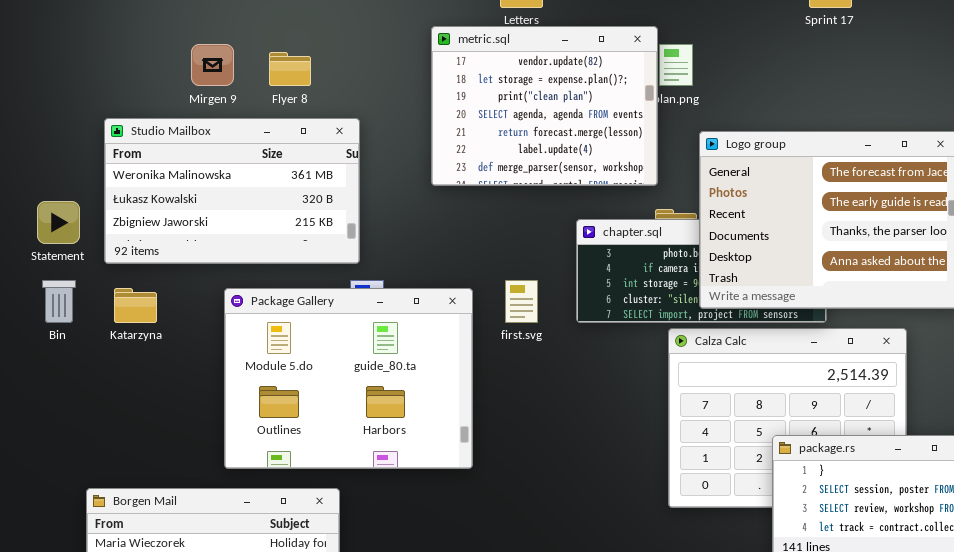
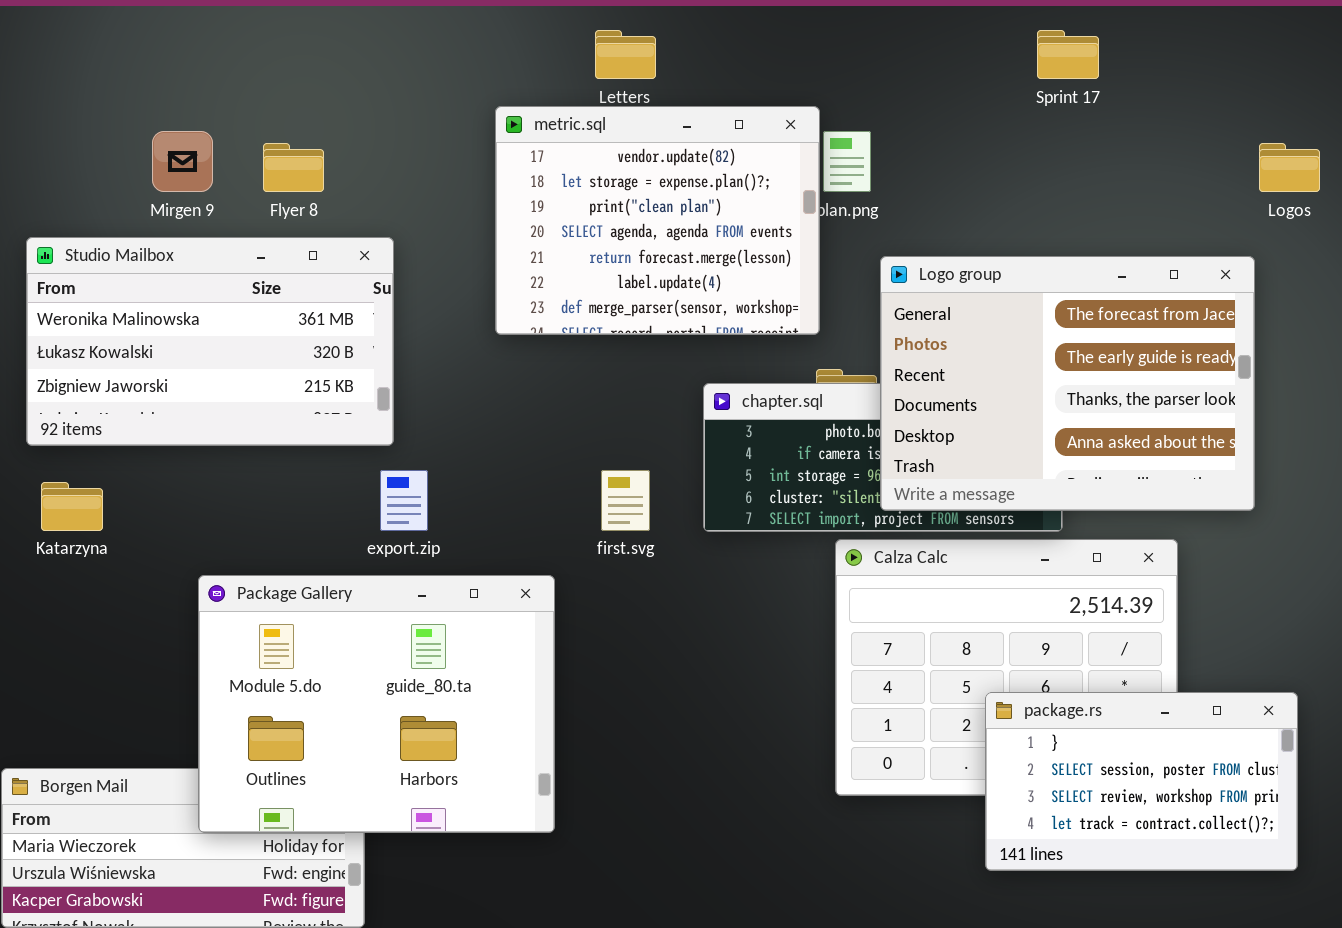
Package Gallery: [224,288,473,469] -> [198,575,555,833], moved

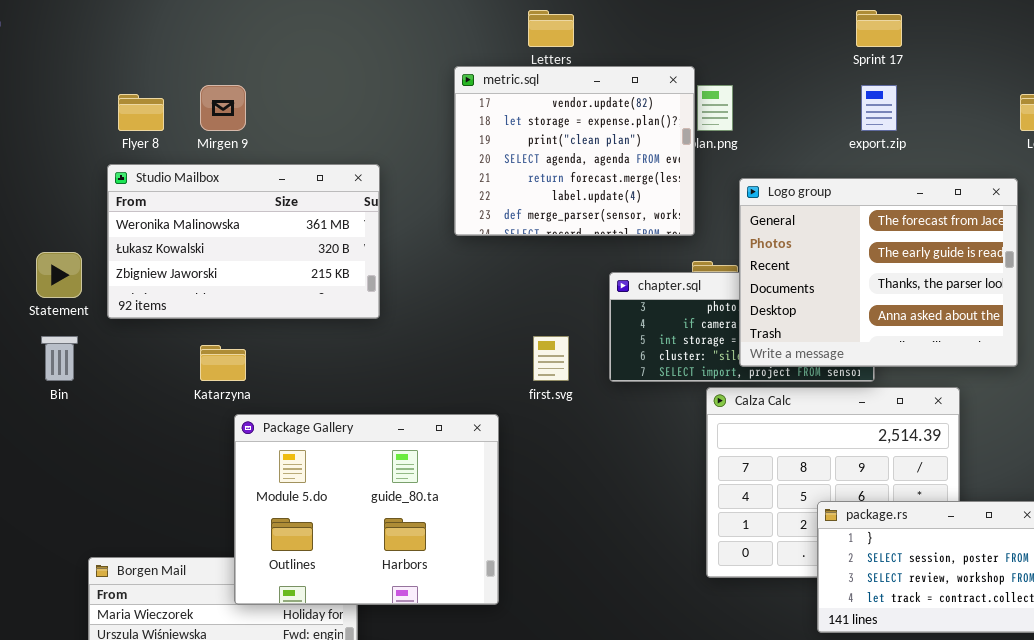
Flyer 8: [263,143,324,192] -> [118,94,164,131], moved
export.zip: [380,470,428,531] -> [861,85,897,131], moved
Katarzyna: [41,482,103,531] -> [200,345,246,381], moved

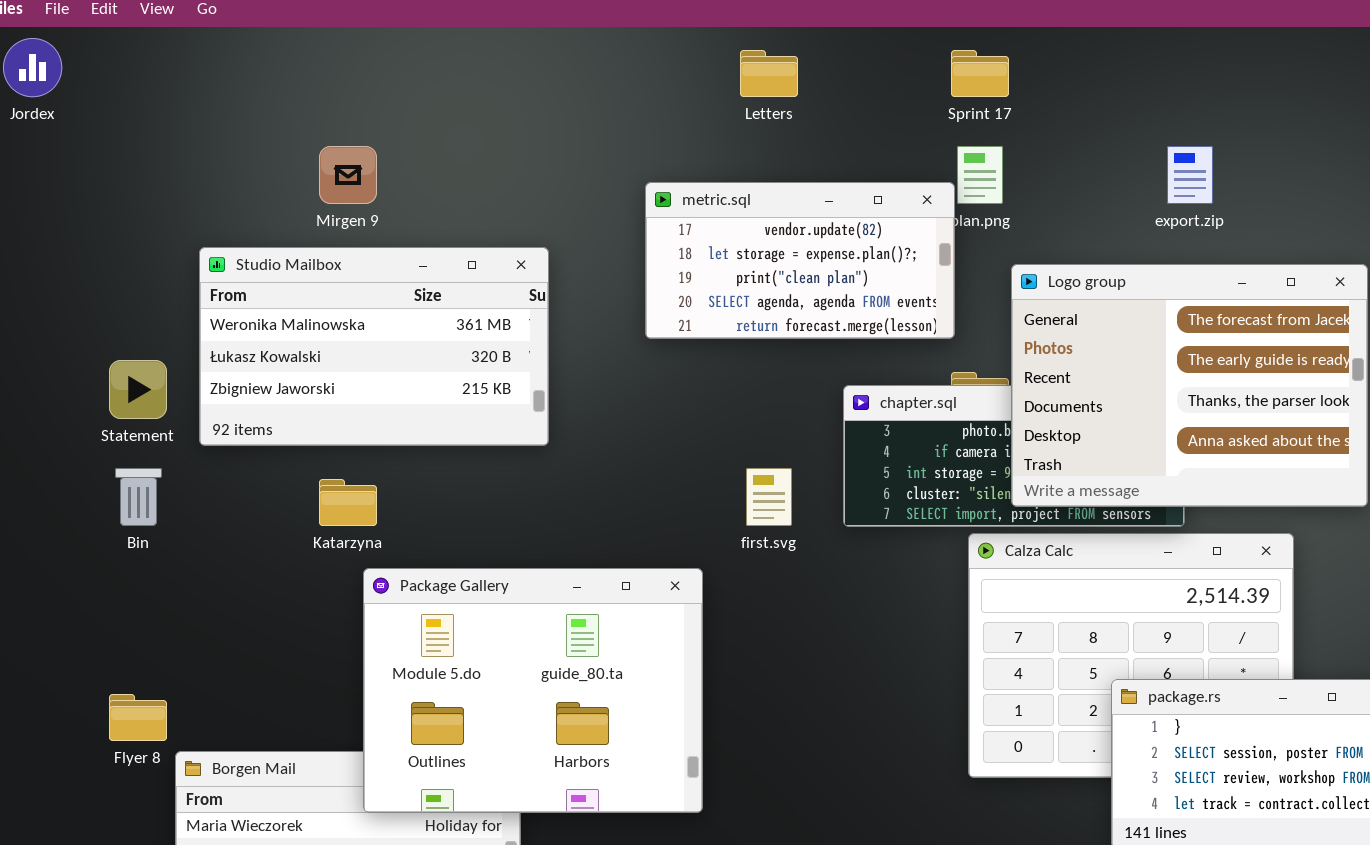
Sprint 17: [856,10,902,47] -> [951,50,1009,97], moved
metric.sql: [454,66,695,236] -> [645,182,955,339], resized
Flyer 8: [118,94,164,131] -> [109,694,167,741], moved

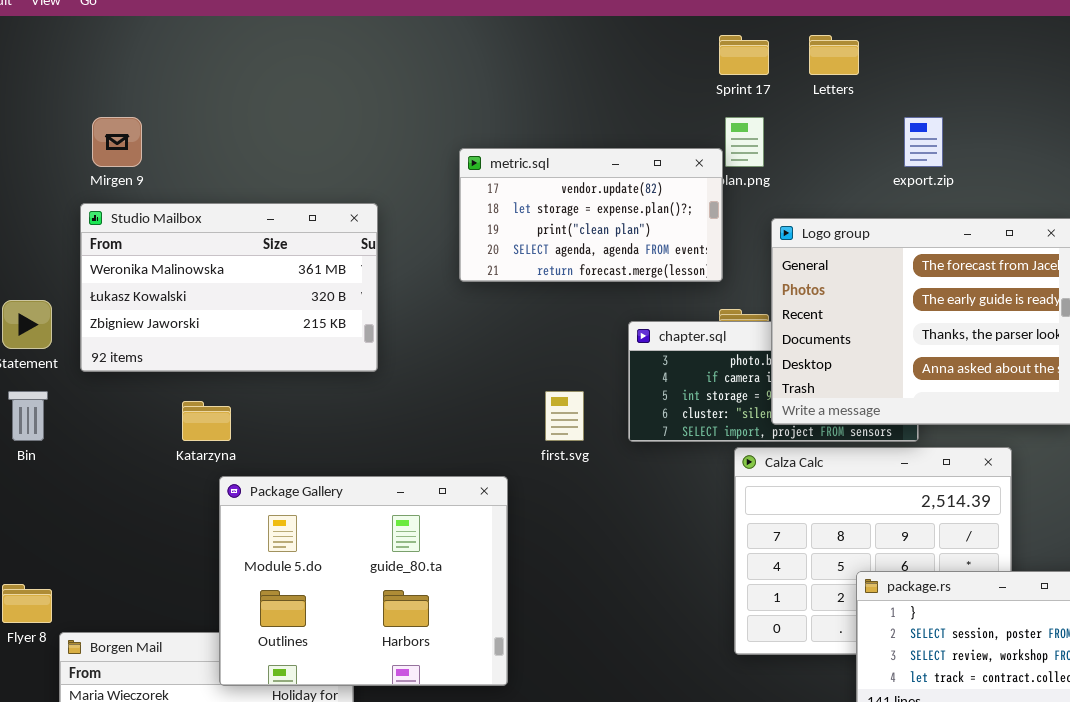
Letters: [740,50,798,97] -> [809,35,859,75], moved
Mirgen 9: [319,146,377,204] -> [92,117,142,167], moved

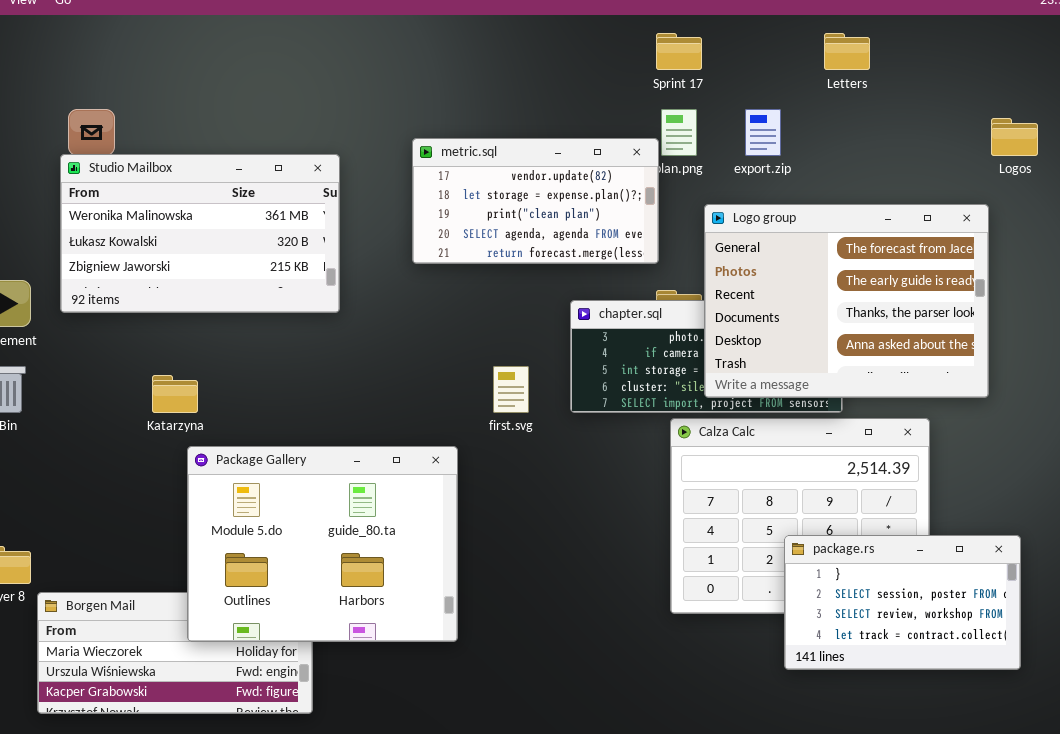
Letters: [809,35,859,75] -> [824,33,870,70], moved
export.zip: [904,117,943,167] -> [745,109,781,156], moved
Studio Mailbox: [80,203,378,372] -> [60,154,340,313], moved

